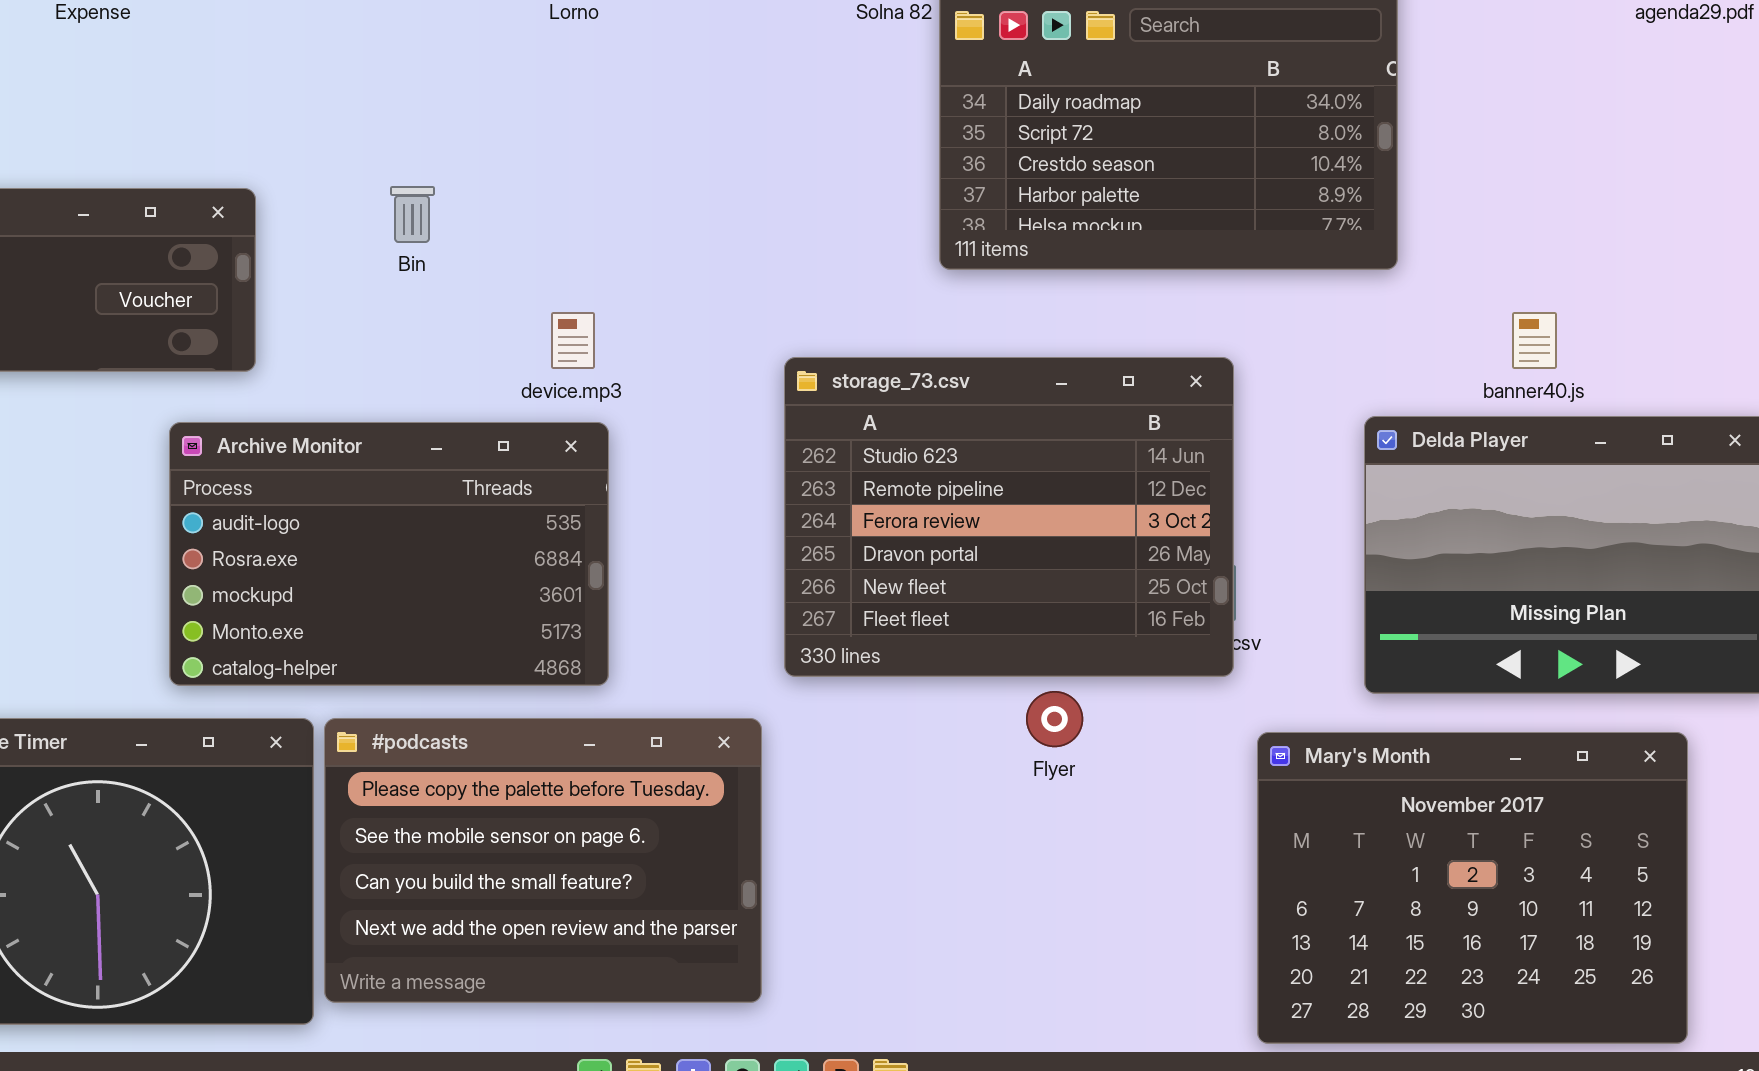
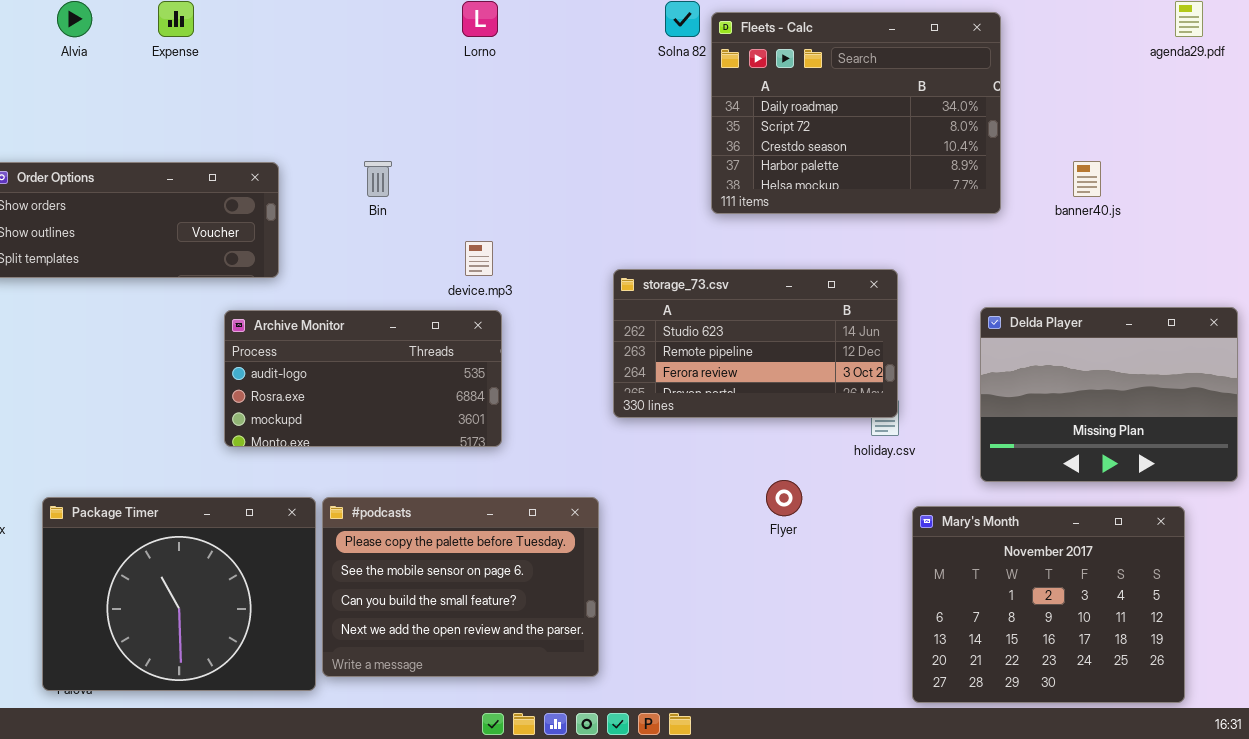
banner40.js: [1512,312,1557,369] -> [1073,161,1101,197], moved
storage_73.csv: [784,357,1234,677] -> [613,269,898,418], resized
Archive Monitor: [169,422,609,686] -> [224,310,502,447], resized

